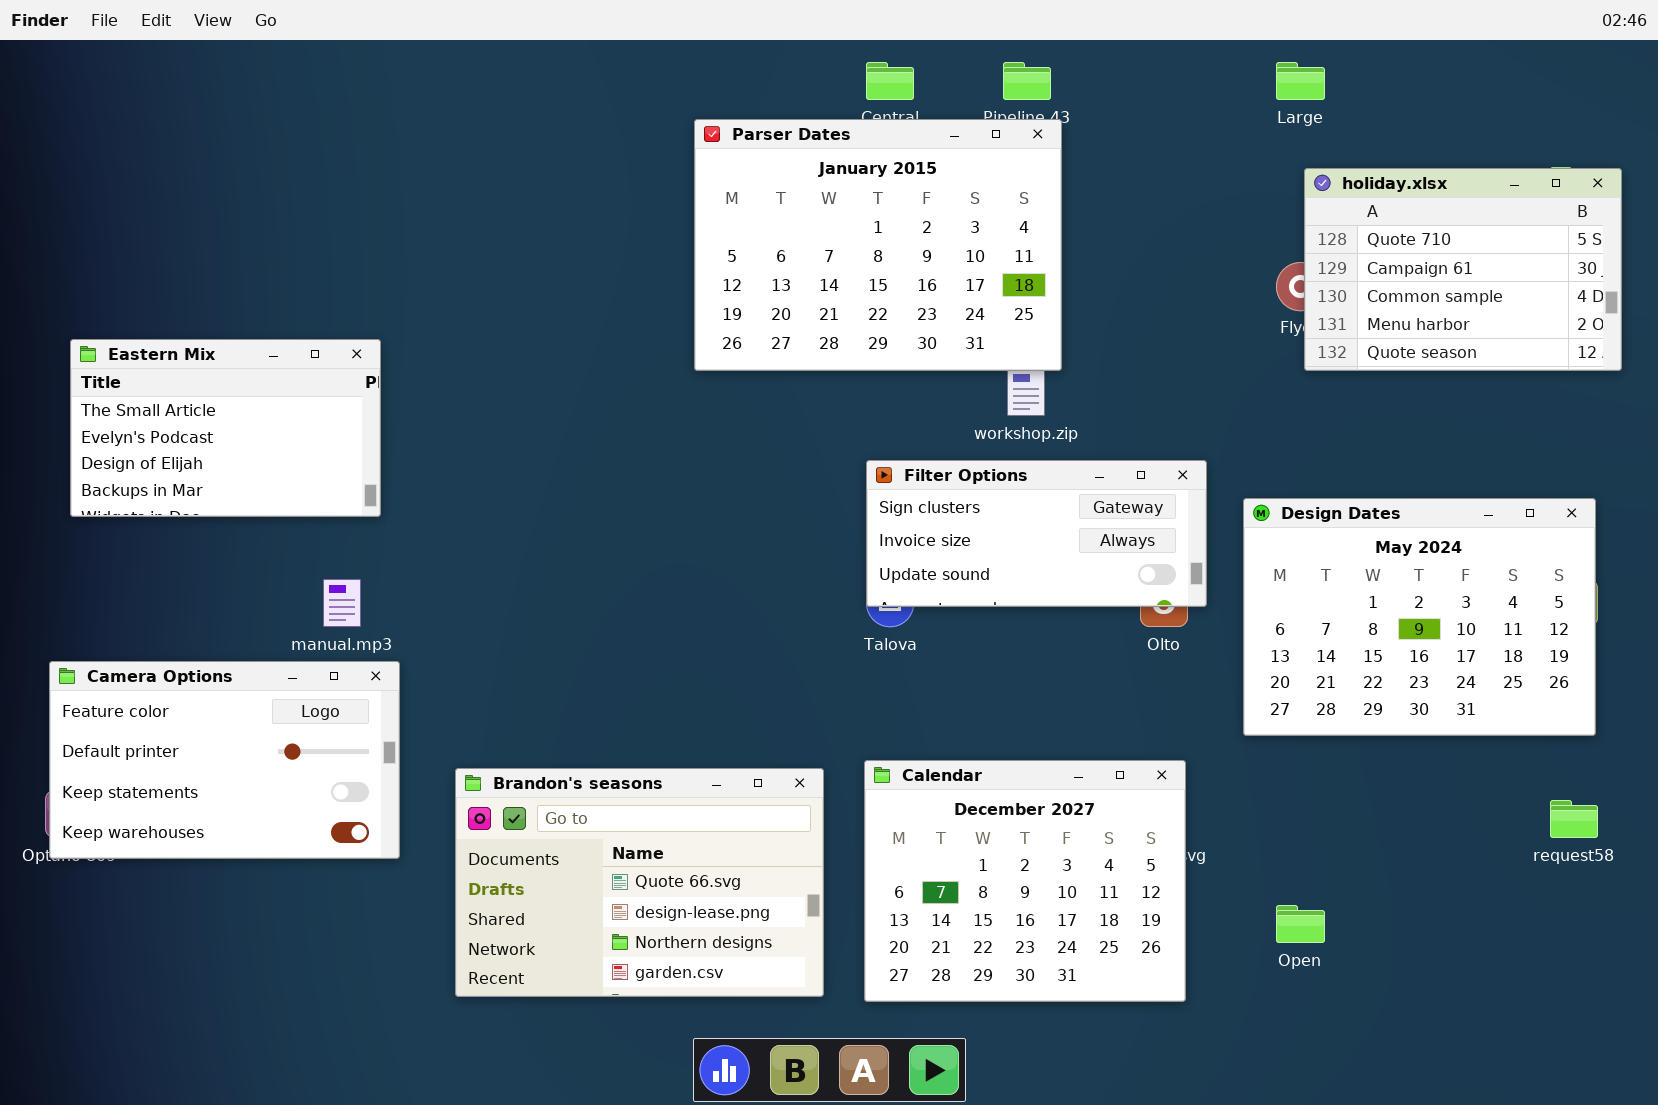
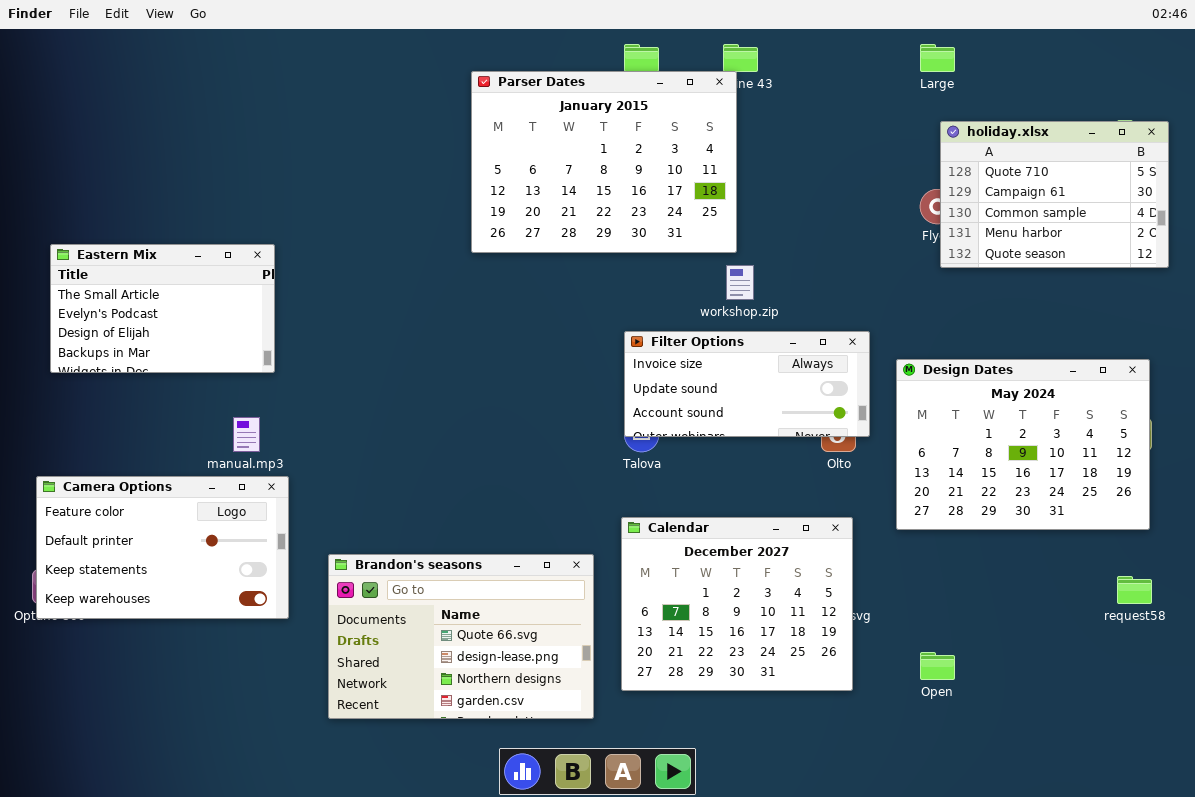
Parser Dates: [694,119,1062,371] -> [471,71,737,253], moved
Filter Options: [866,460,1207,607] -> [624,331,870,437], scrolled down 1 row
Calendar: [864,760,1186,1002] -> [621,517,853,691], moved

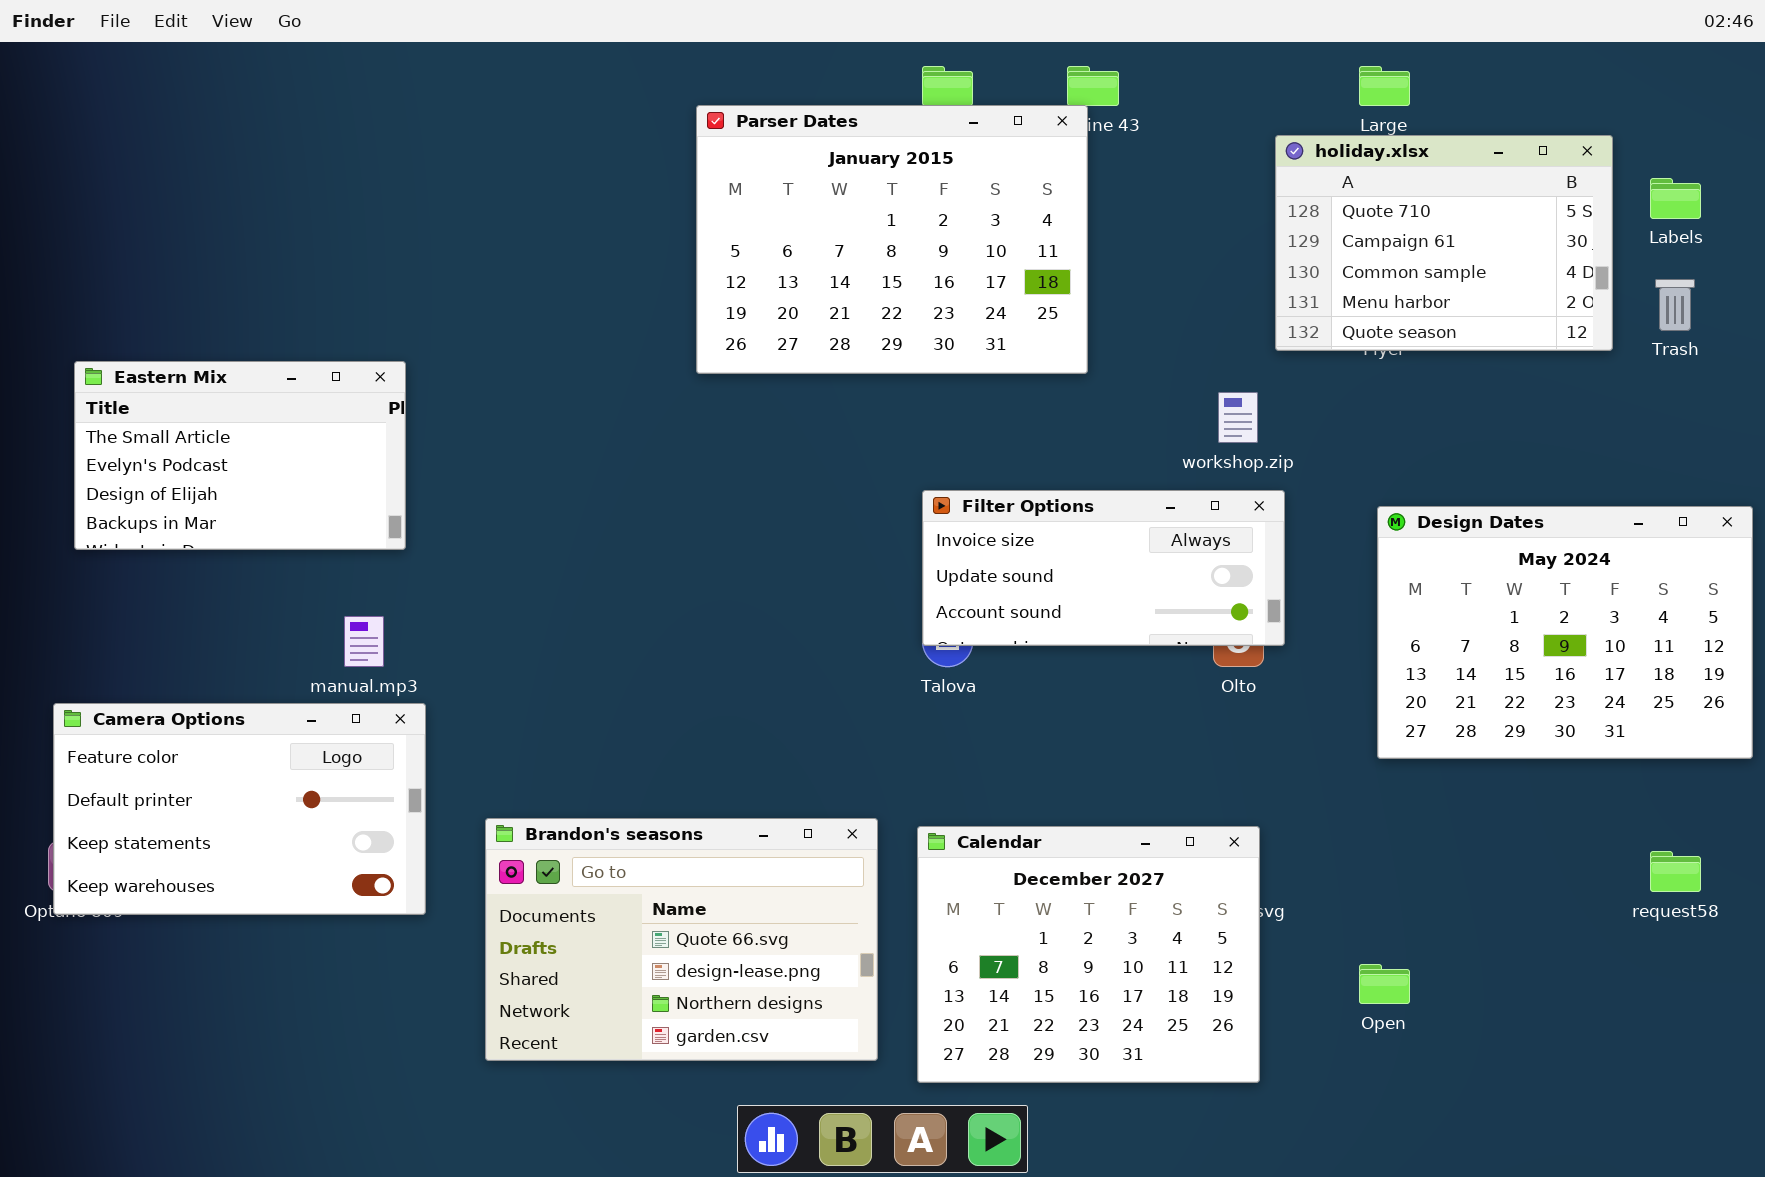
holiday.xlsx: [940,121,1169,268] -> [1275,135,1613,351], moved
workshop.zip: [726,265,754,300] -> [1218,392,1258,443], moved
Design Dates: [896,359,1150,530] -> [1377,506,1753,759], moved
Calendar: [621,517,853,691] -> [917,826,1260,1083], moved

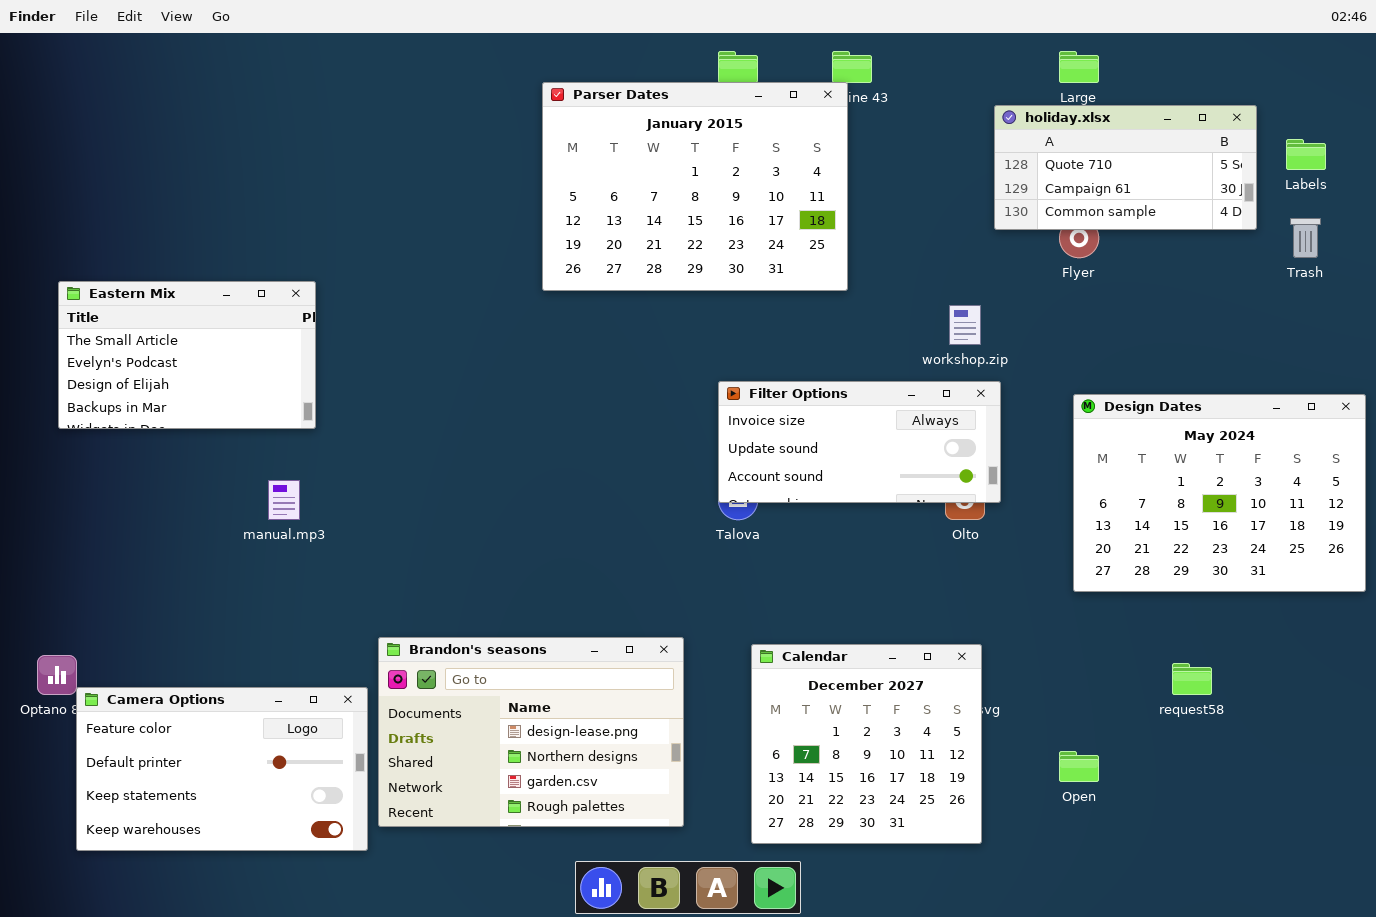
holiday.xlsx: [1275,135,1613,351] -> [994,105,1257,230], resized
Camera Options: [53,703,426,915] -> [76,687,368,851], moved
Brandon's seasons: [485,818,878,1061] -> [378,637,684,827], scrolled down 1 row
Calendar: [917,826,1260,1083] -> [751,644,982,844], resized
request58: [1650,851,1701,892] -> [1172,663,1212,695], moved

